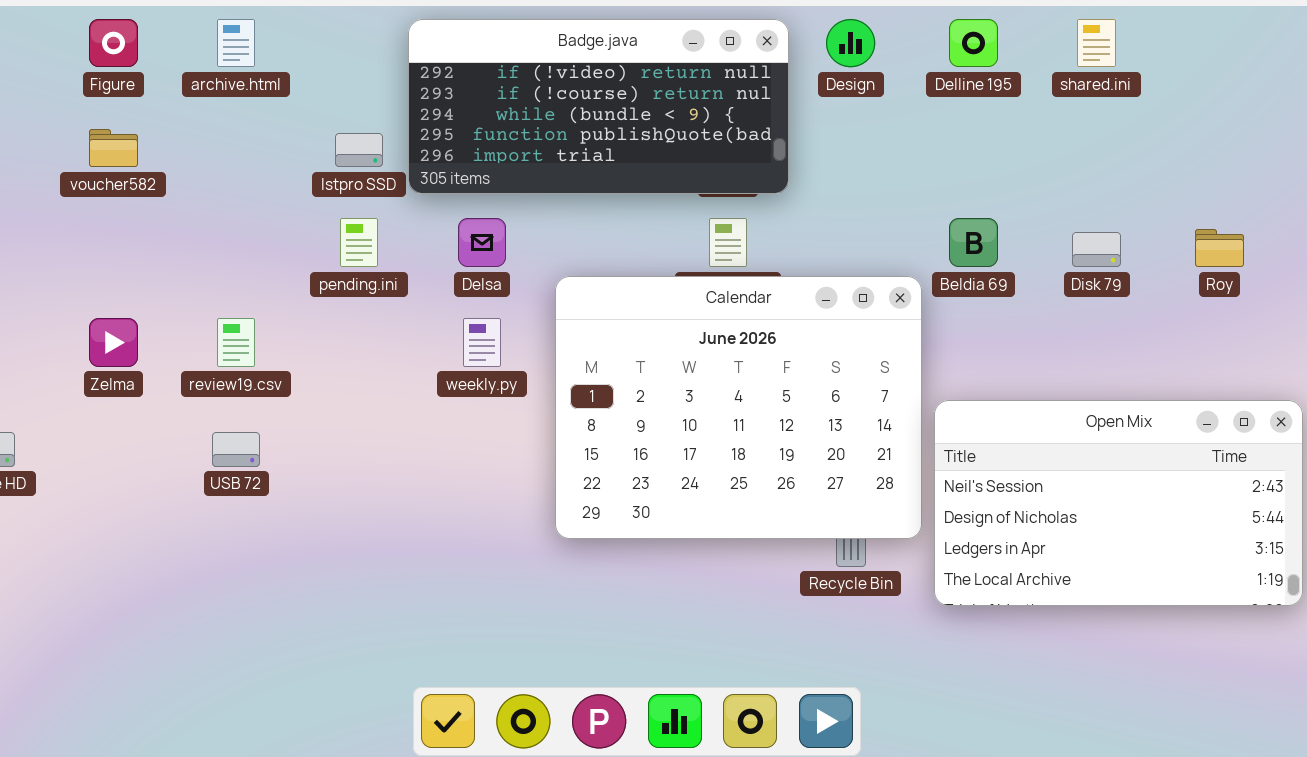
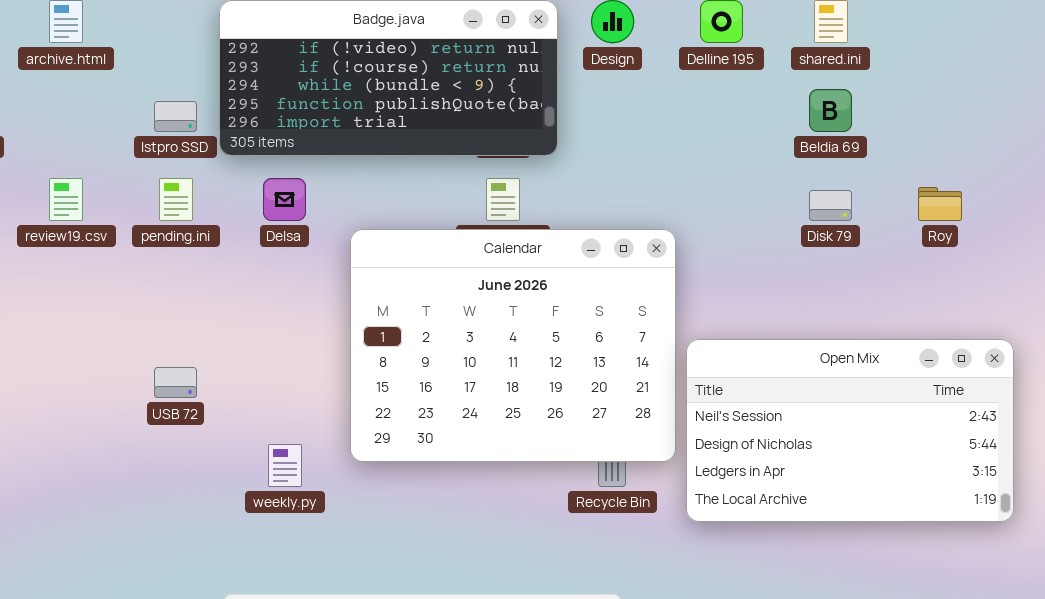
Beldia 69: [949,218,998,267] -> [809,89,852,132], moved
review19.csv: [217,318,255,367] -> [49,178,83,221], moved
weekly.py: [463,318,501,367] -> [268,444,302,487], moved
USB 72: [212,432,260,467] -> [154,367,197,398], moved

